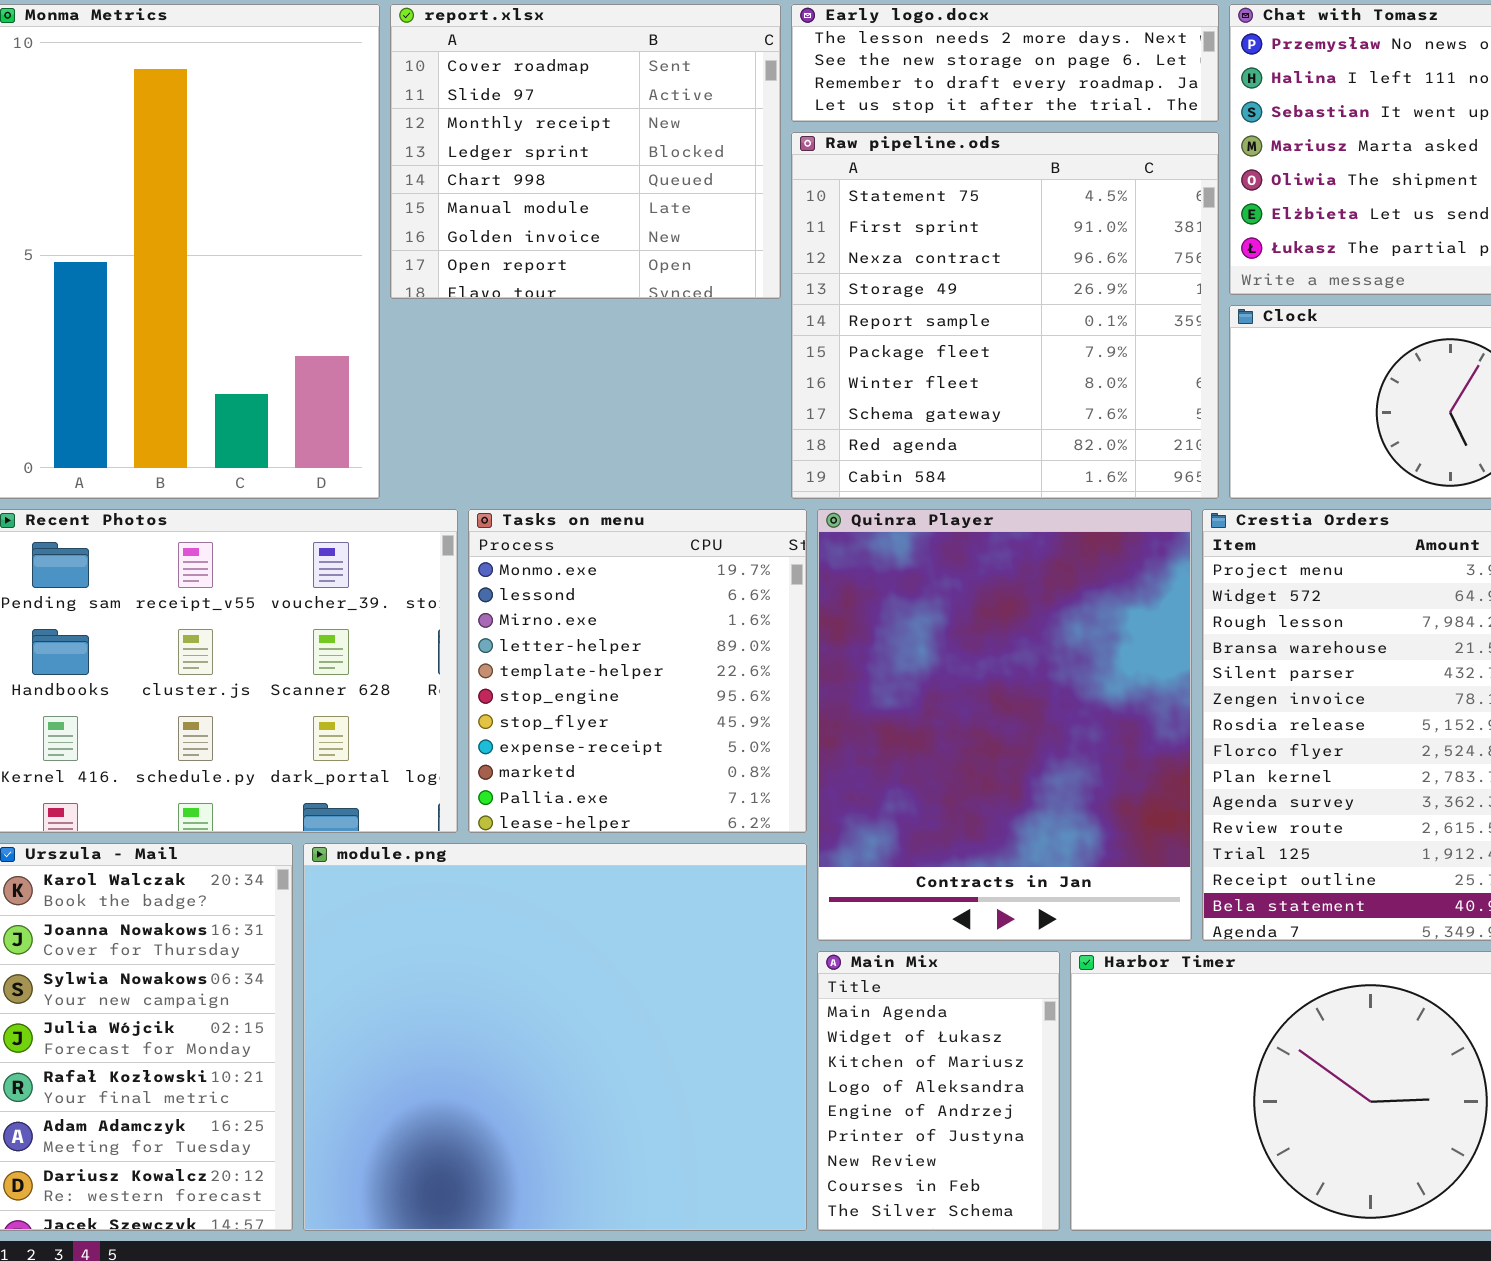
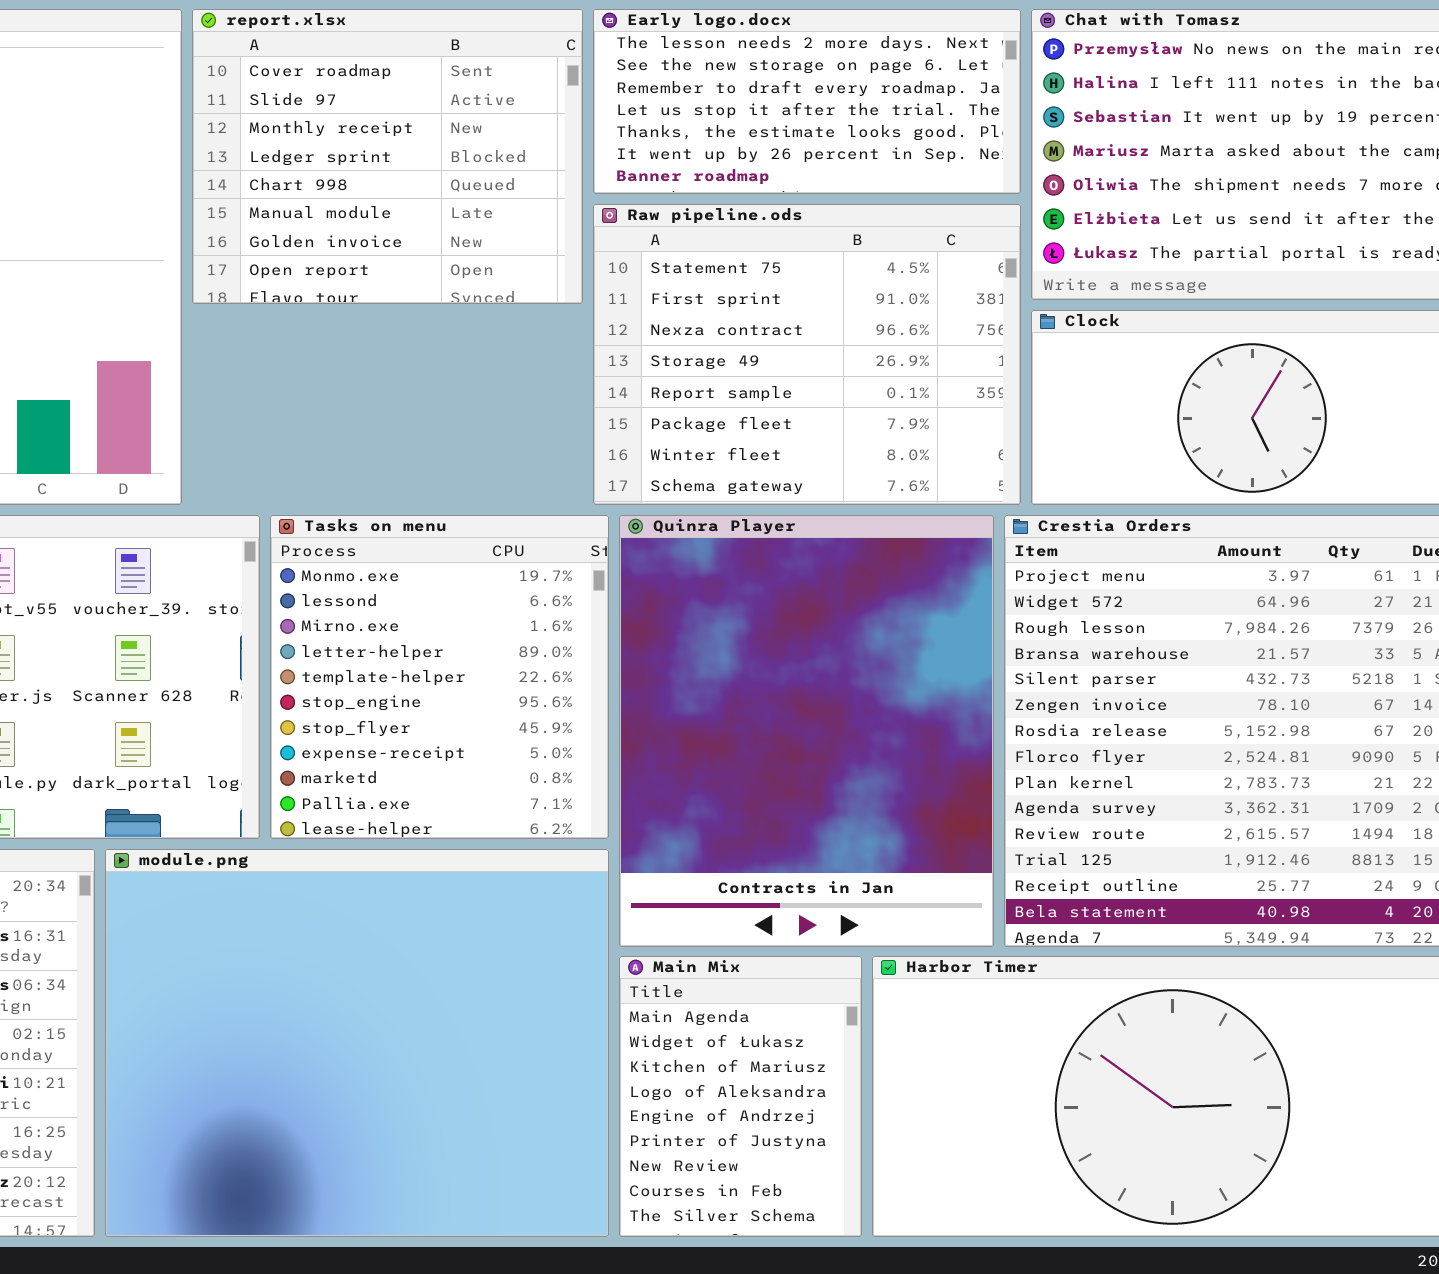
Early logo.docx: [791,4,1219,122] -> [593,9,1021,194], resized
Raw pipeline.ods: [791,132,1219,499] -> [593,204,1021,505], resized

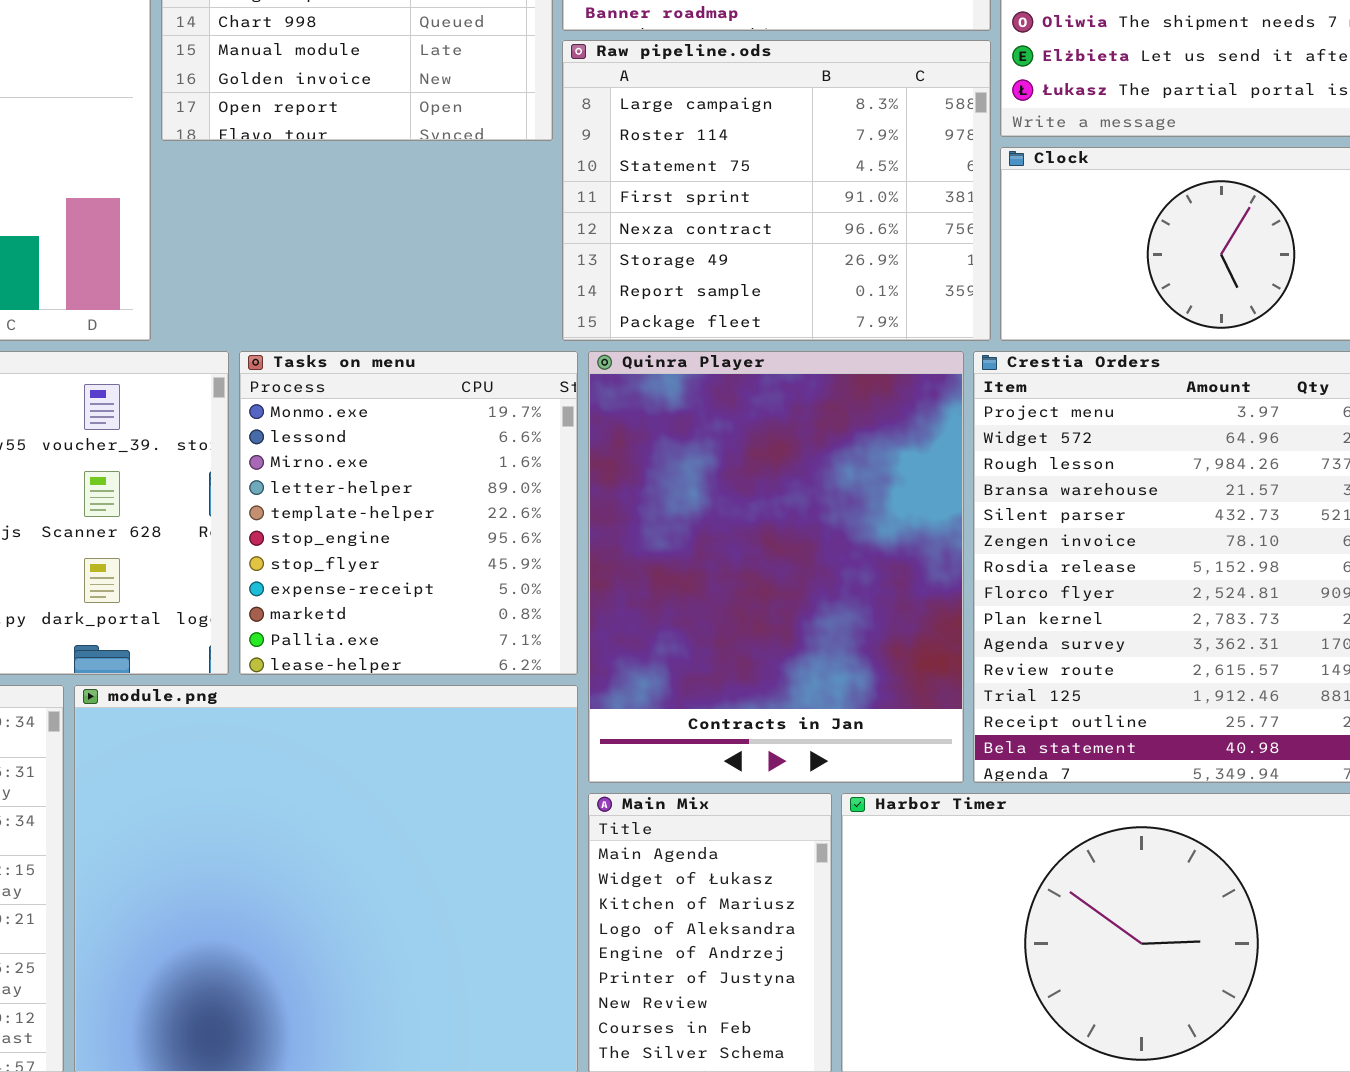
Raw pipeline.ods: [593,204,1021,505] -> [562,40,991,341], scrolled up 2 rows

